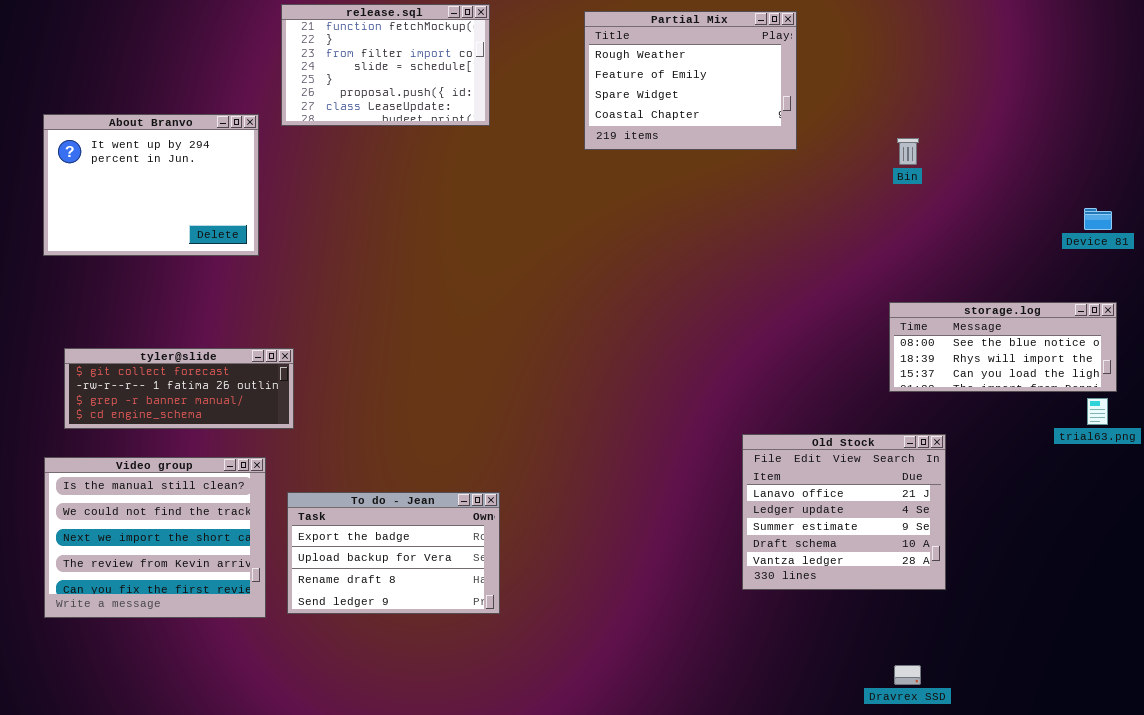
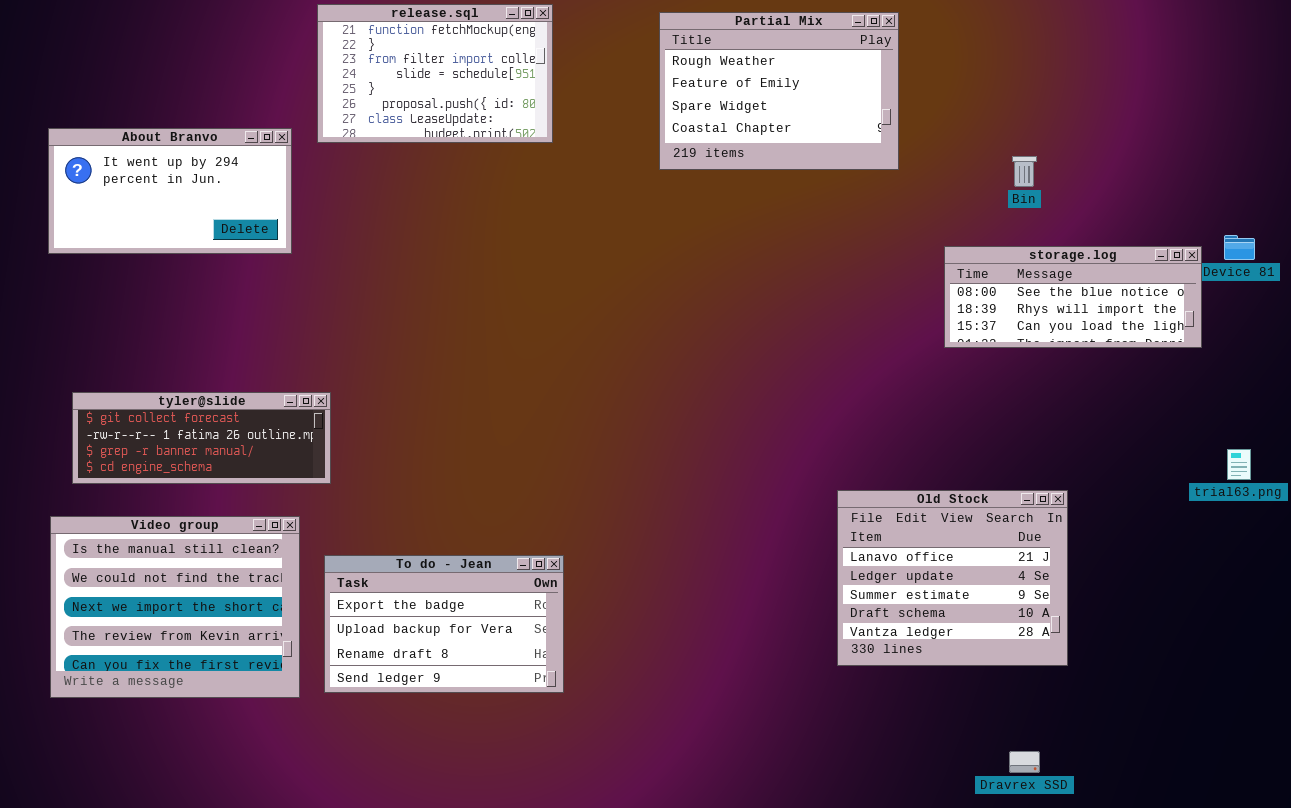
About Branvo: [43,114,259,256] -> [48,128,292,254], resized
storage.log: [889,302,1117,392] -> [944,246,1202,348], moved

